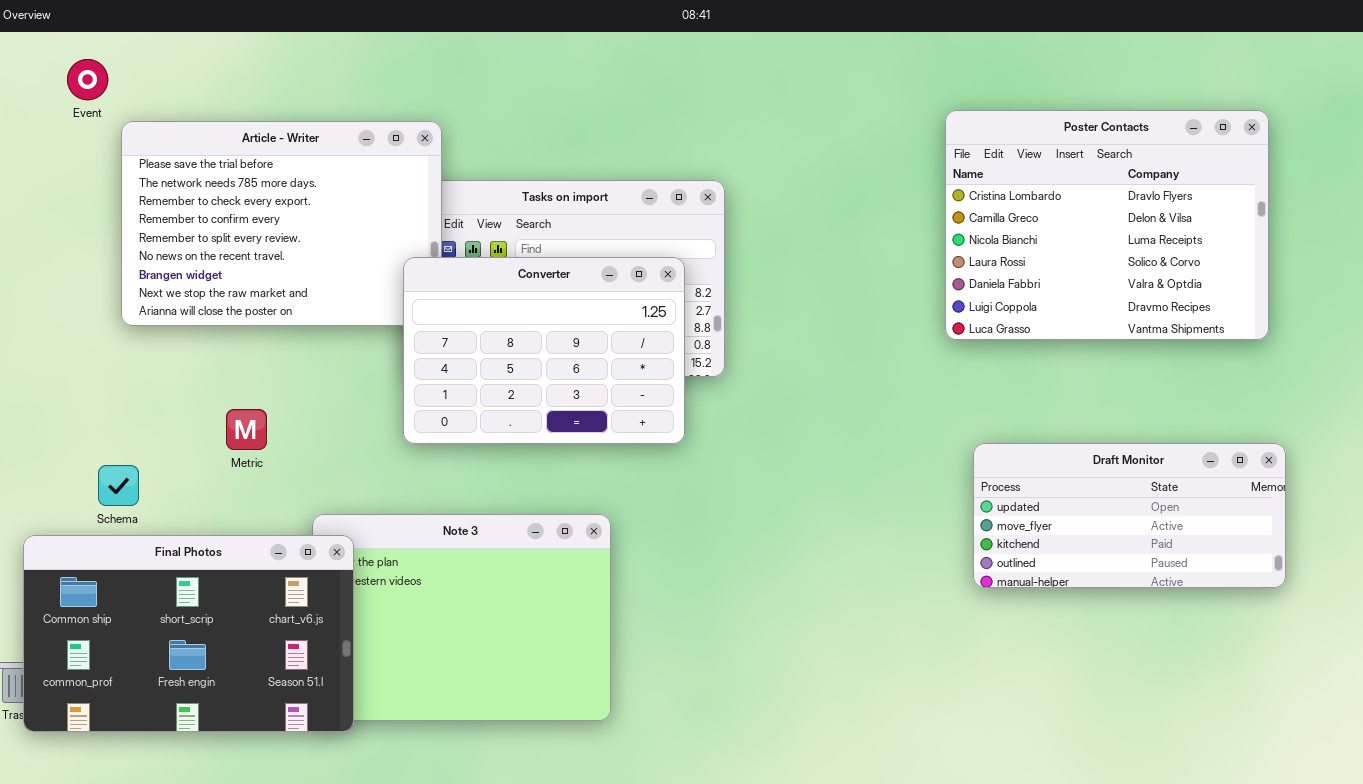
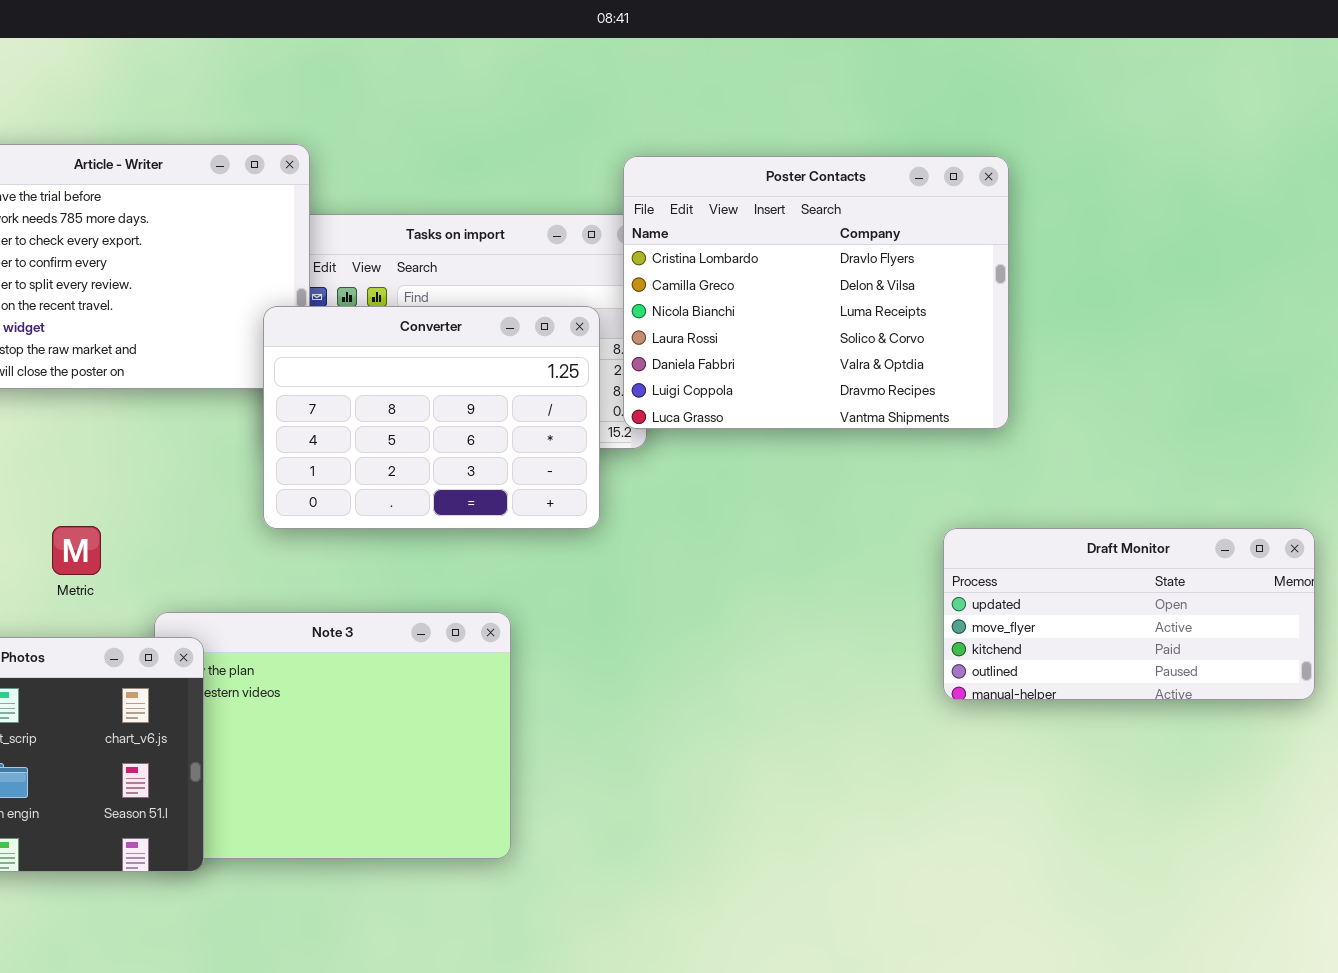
Poster Contacts: [945,110,1269,340] -> [623,156,1009,429], moved
Metric: [226,409,267,450] -> [52,526,101,575], moved

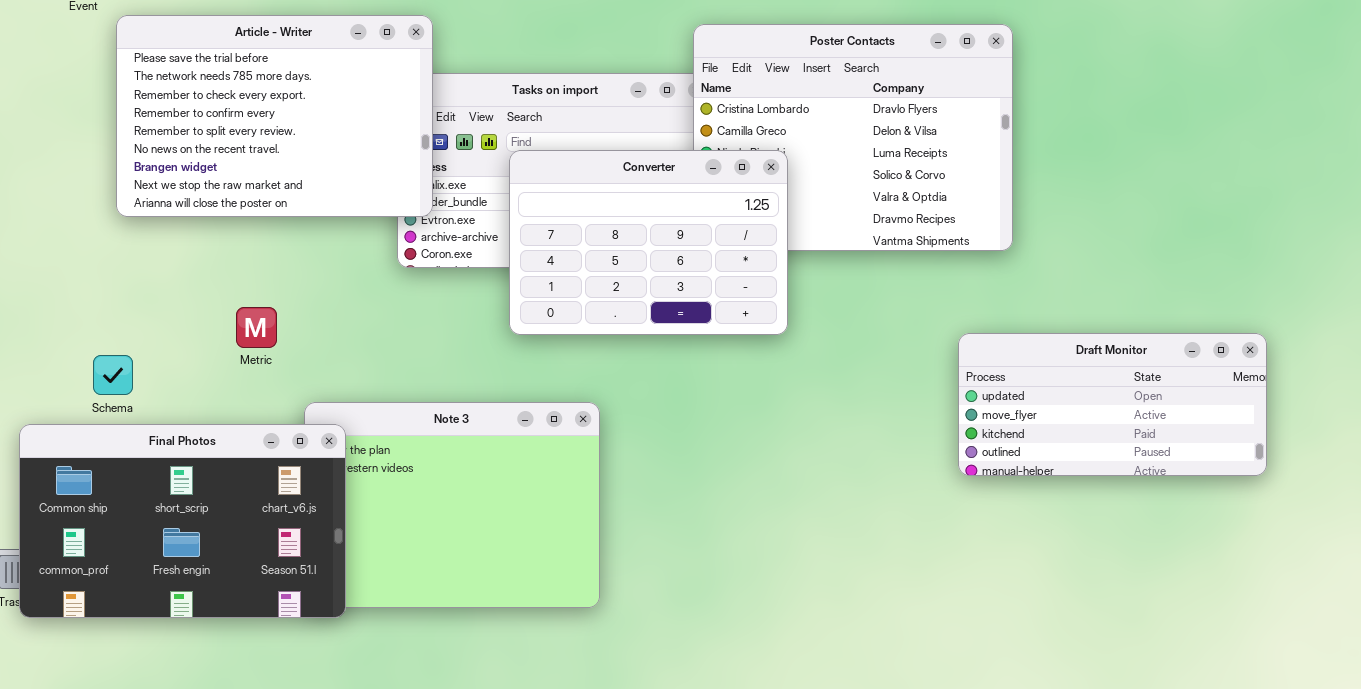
Converter: [263,306,600,529] -> [509,150,788,335], moved
Metric: [52,526,101,575] -> [236,307,277,348], moved

